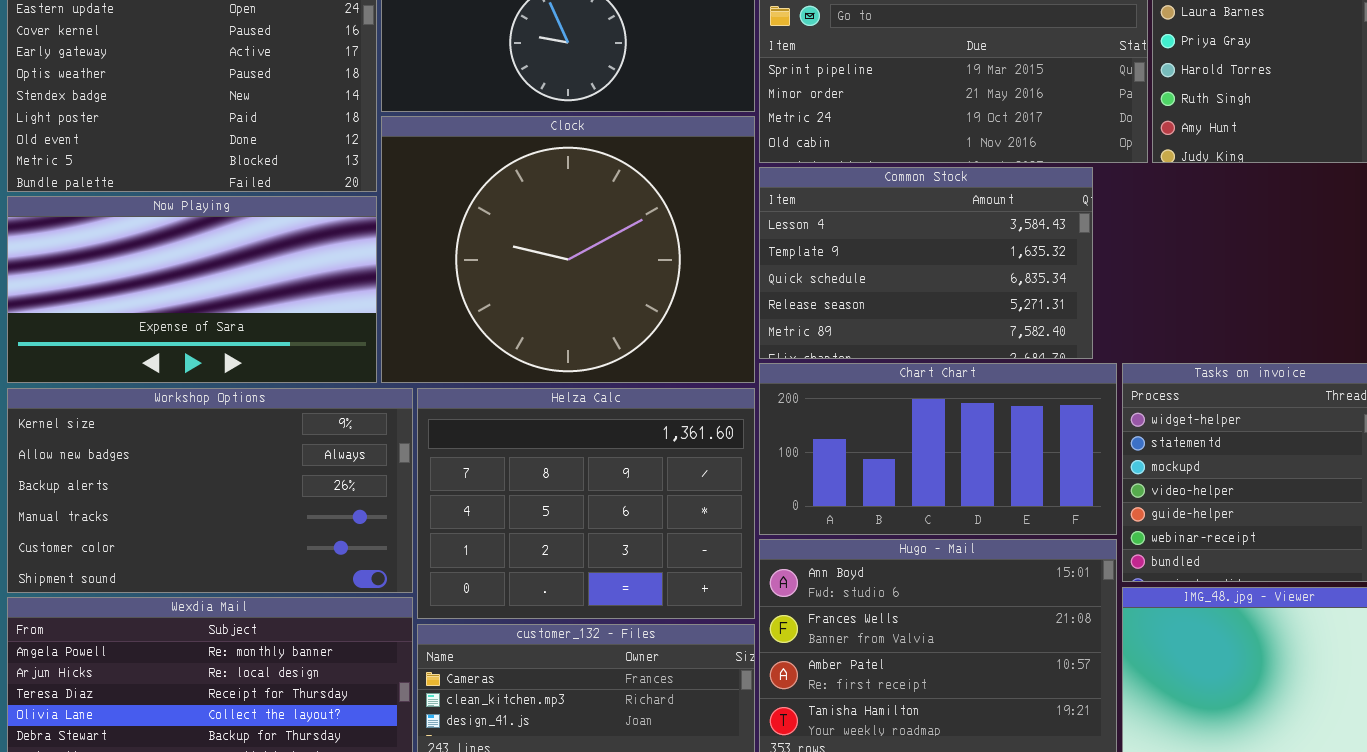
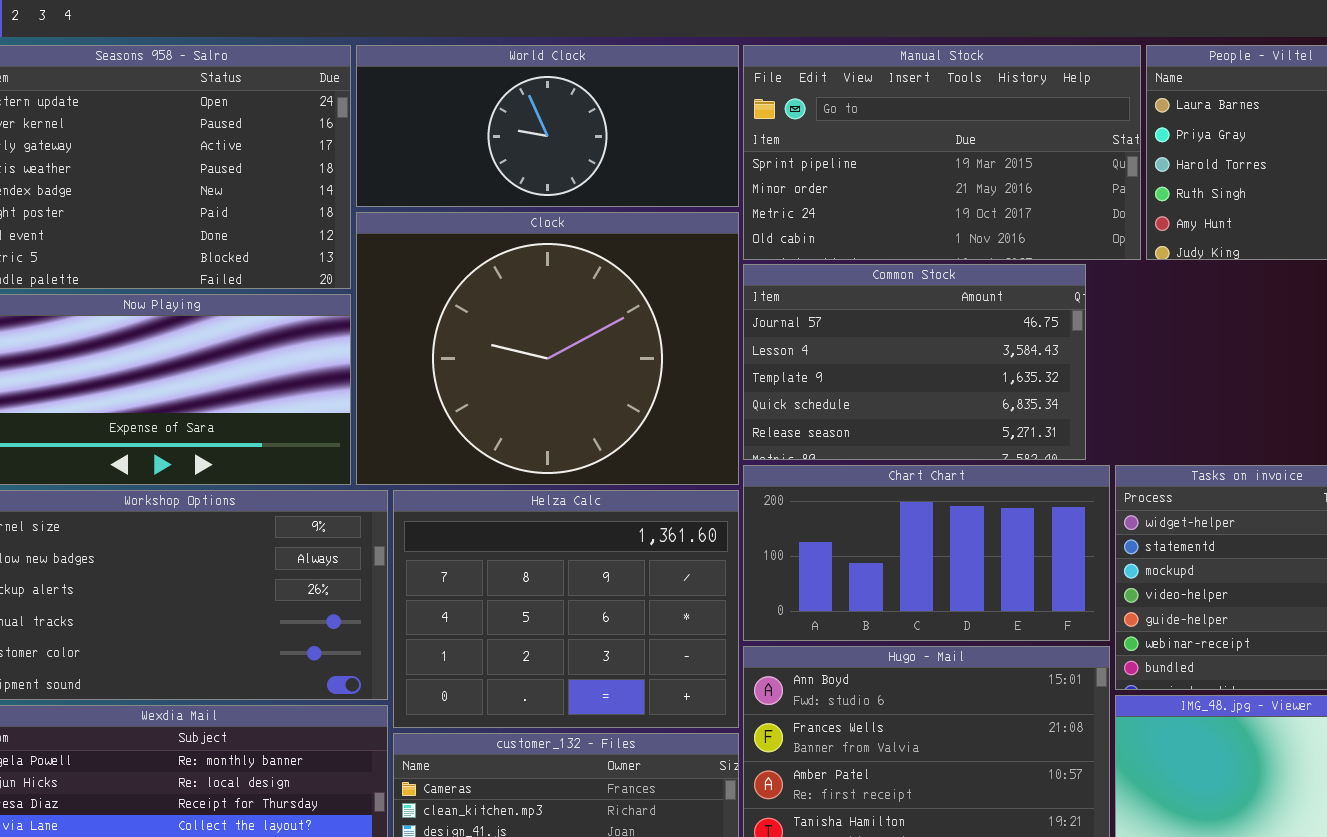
Common Stock: [759,167,1093,359] -> [743,264,1086,460], scrolled up 1 row

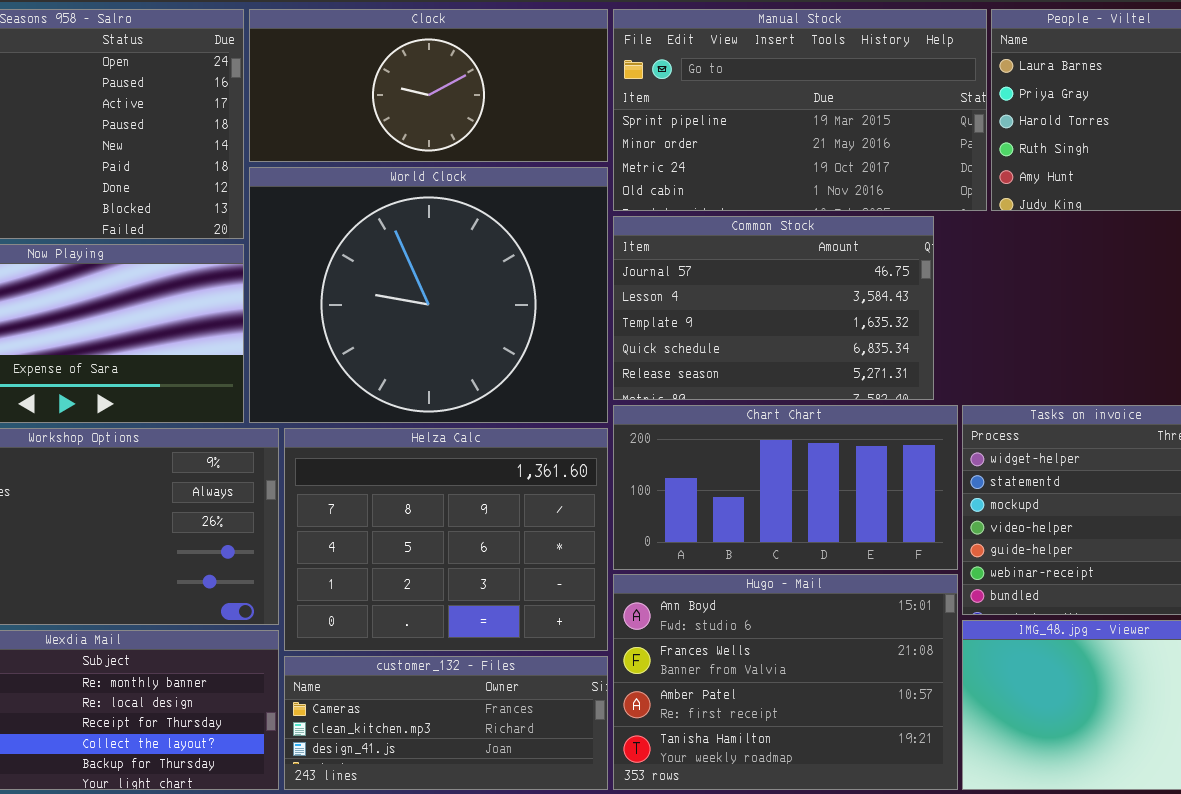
World Clock: [356,45,739,207] -> [249,167,608,423], moved, resized
Clock: [356,212,739,485] -> [249,9,608,162], moved, resized

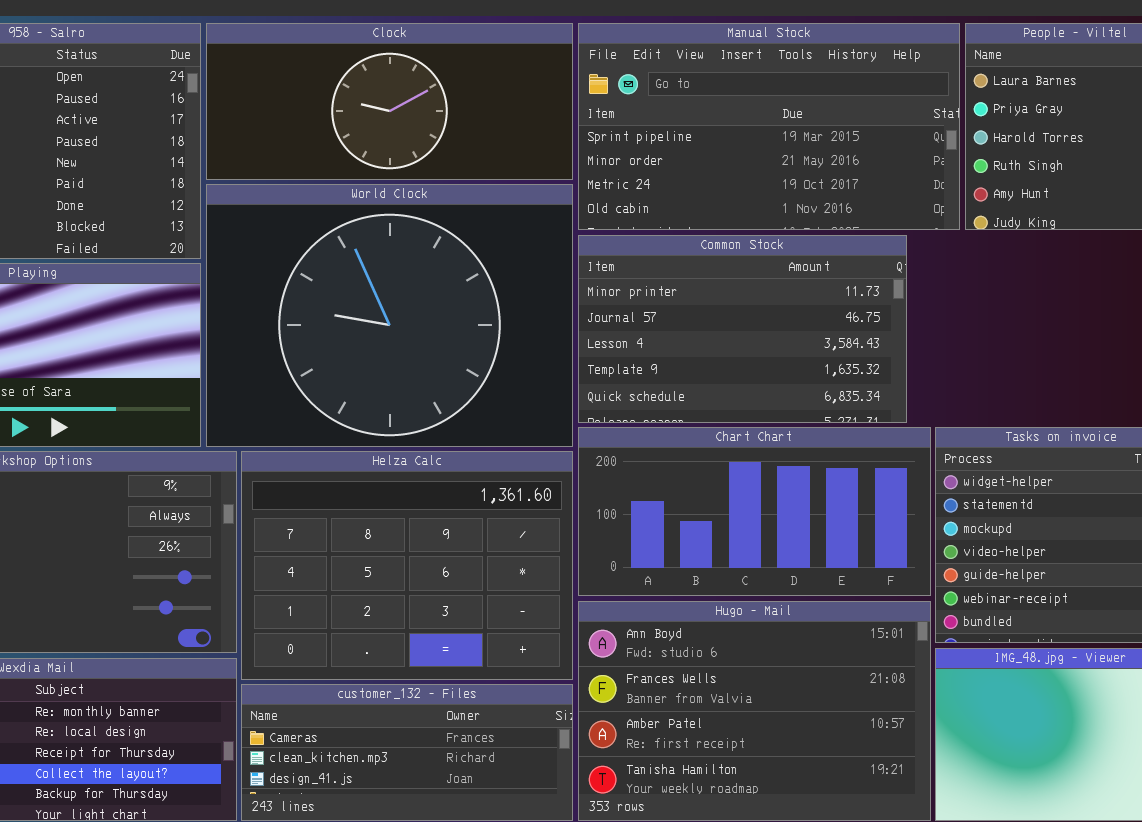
Common Stock: [613,216,934,400] -> [578,235,907,423], scrolled up 1 row

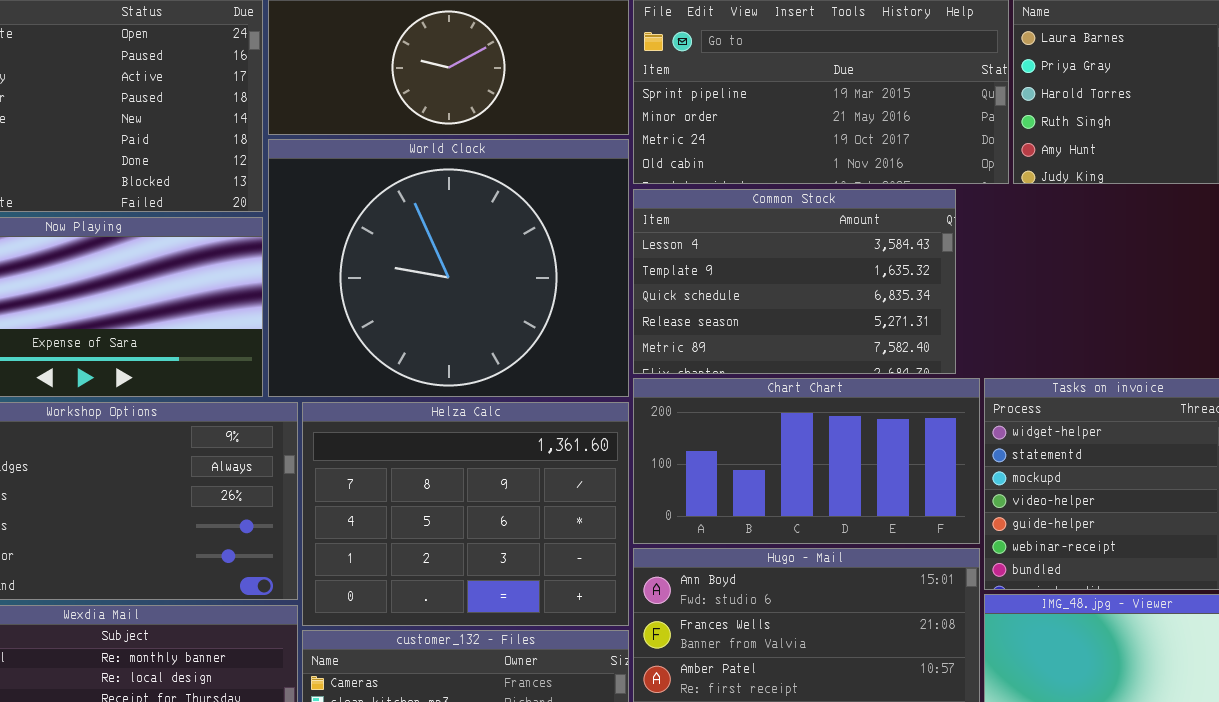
Common Stock: [578,235,907,423] -> [633,189,956,374], scrolled down 2 rows

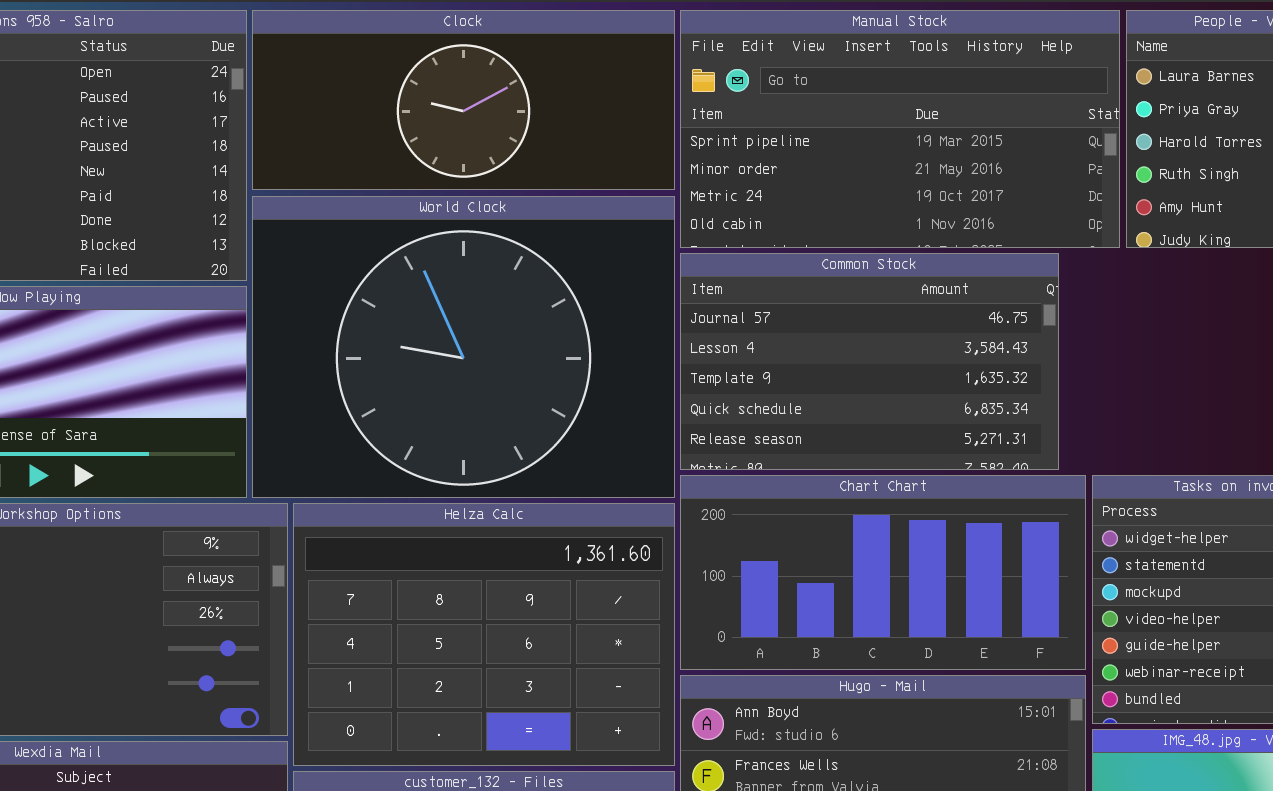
Common Stock: [633,189,956,374] -> [680,253,1059,470], scrolled up 1 row

